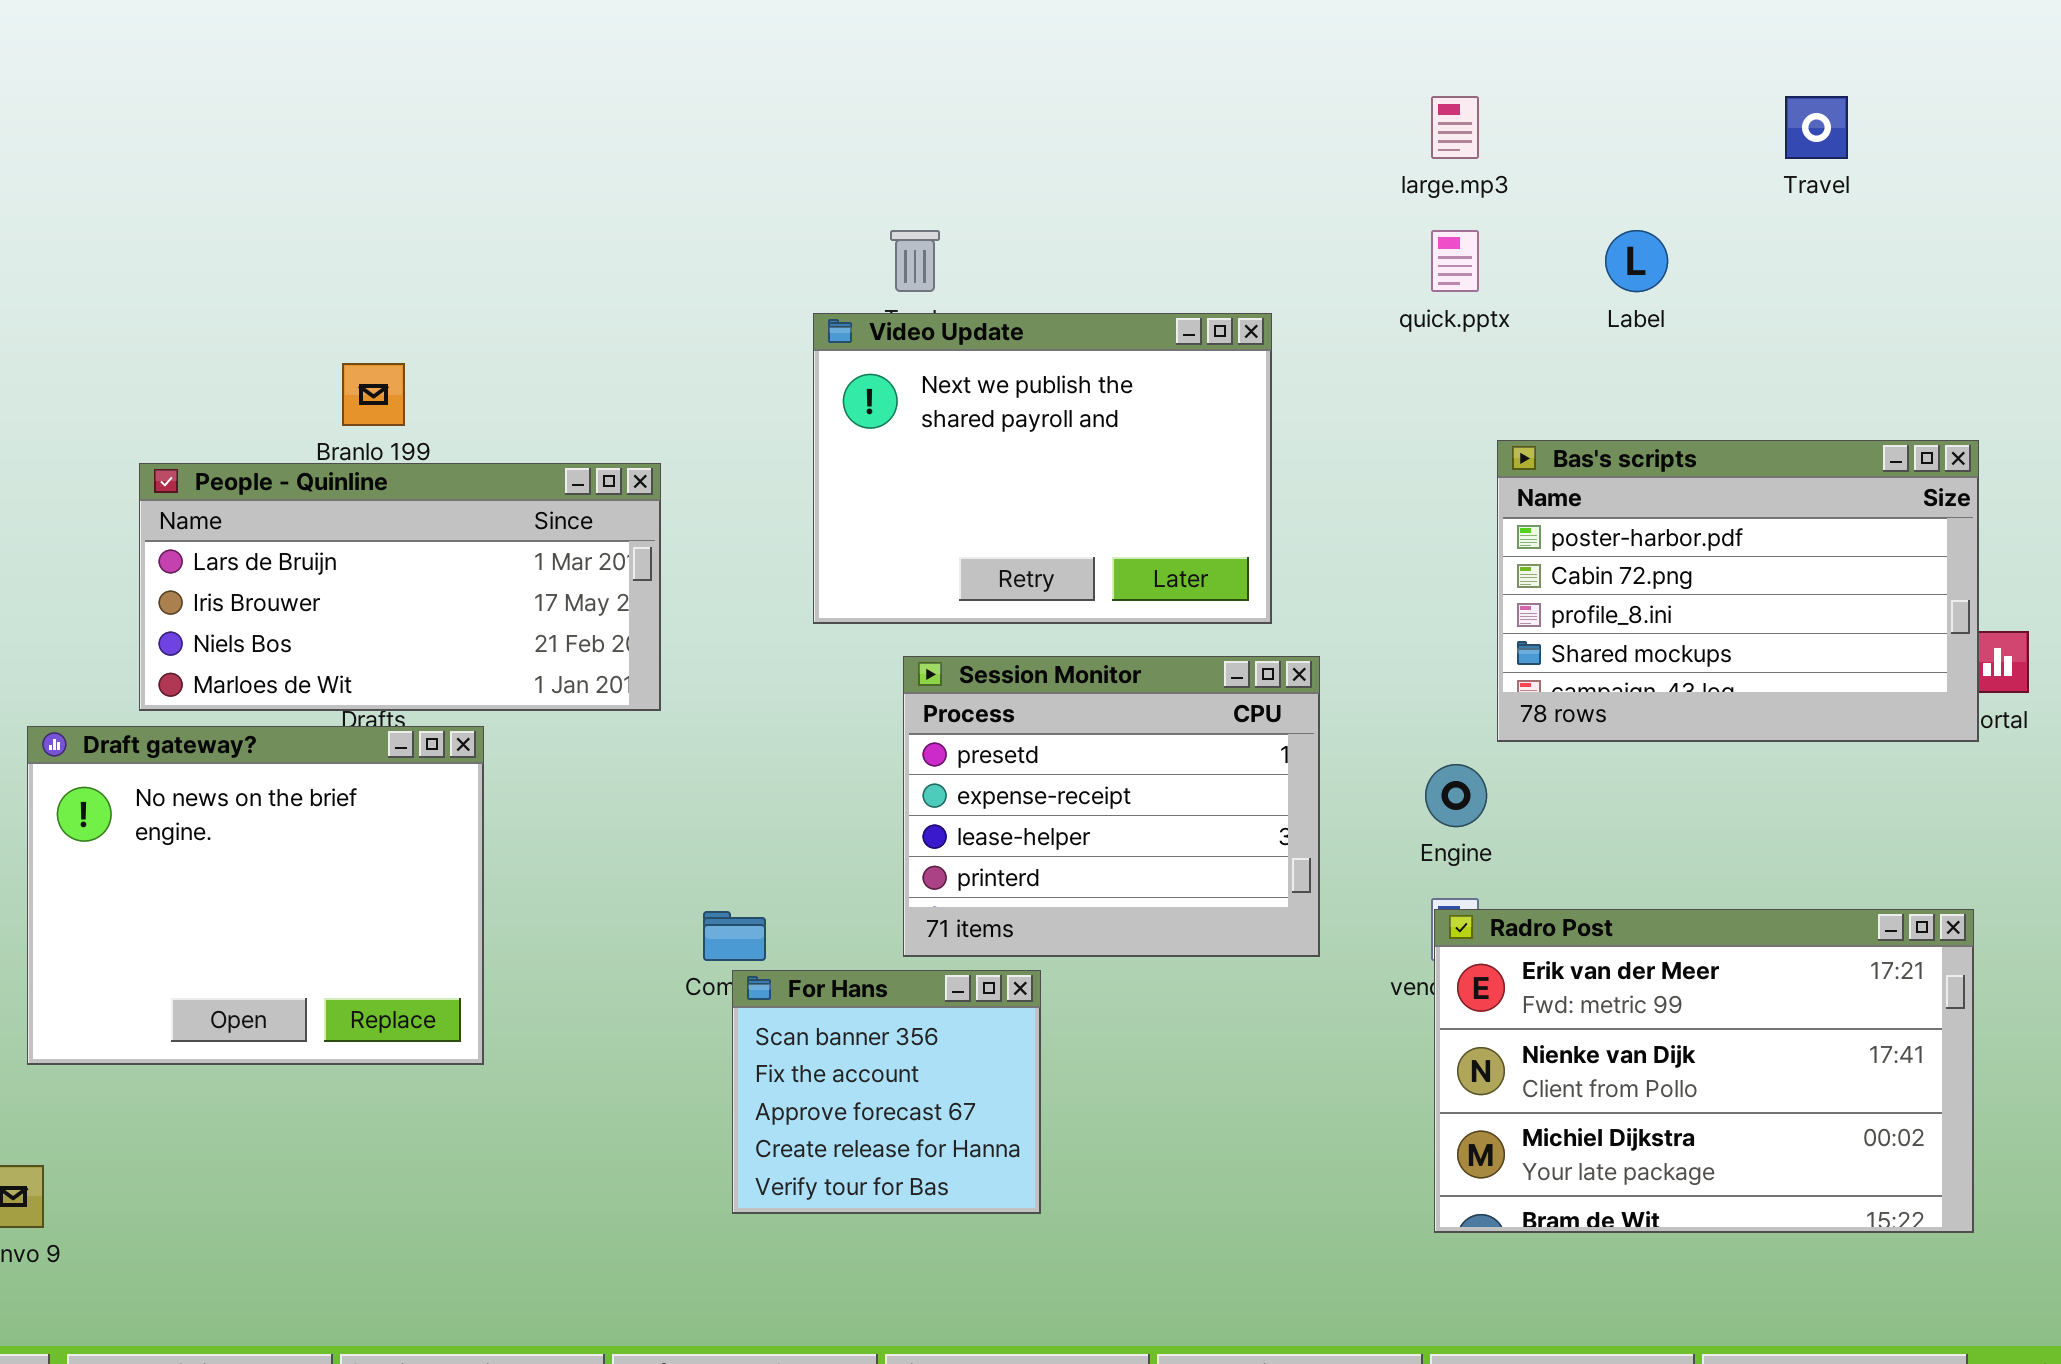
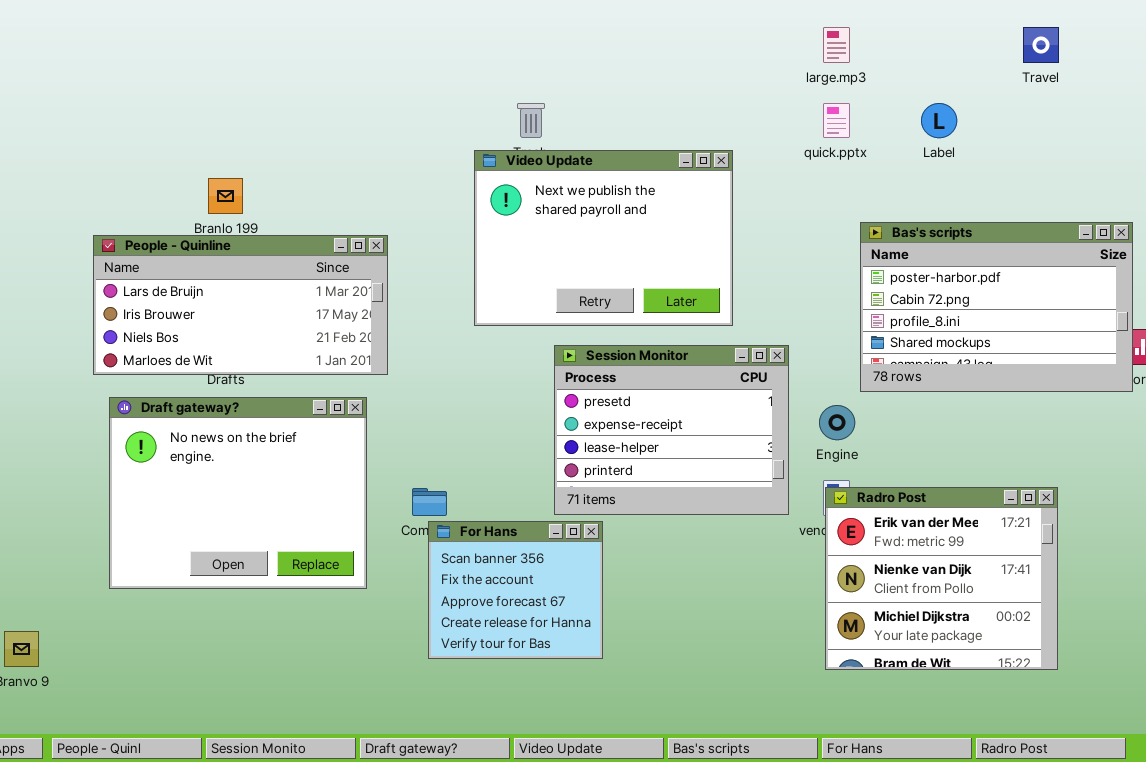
Session Monitor: [903,656,1320,957] -> [554,345,789,515], moved
Draft gateway?: [27,726,484,1065] -> [109,397,367,589], moved
Radro Post: [1434,909,1974,1233] -> [825,487,1058,670], resized

